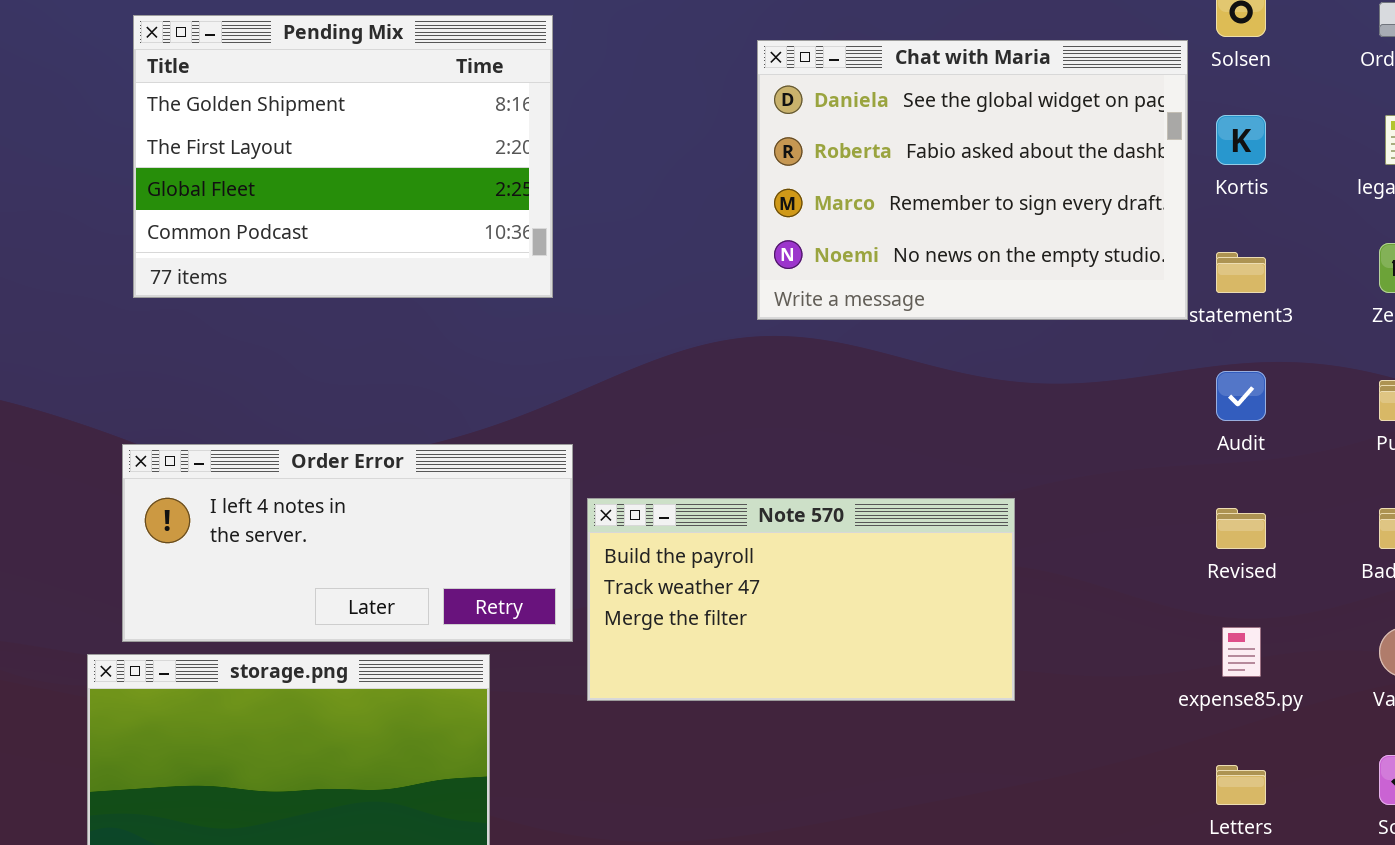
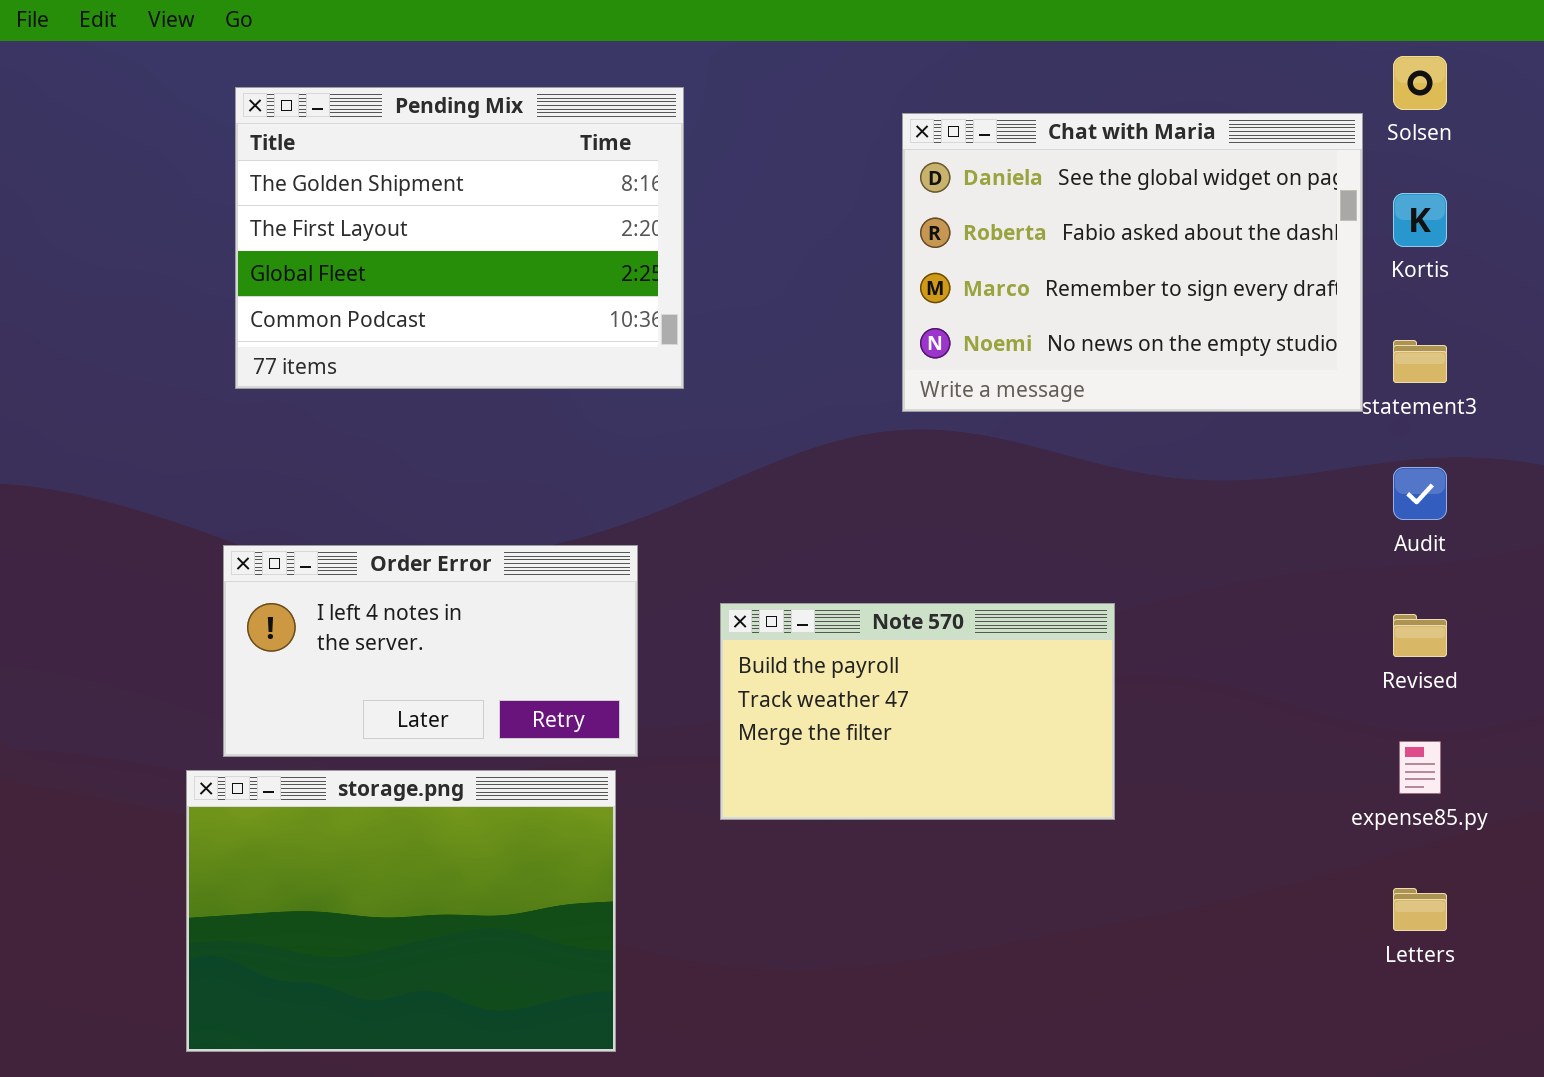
Order Error: [122,444,573,642] -> [223,545,638,757], resized
Note 570: [587,498,1015,701] -> [720,603,1115,820], resized

